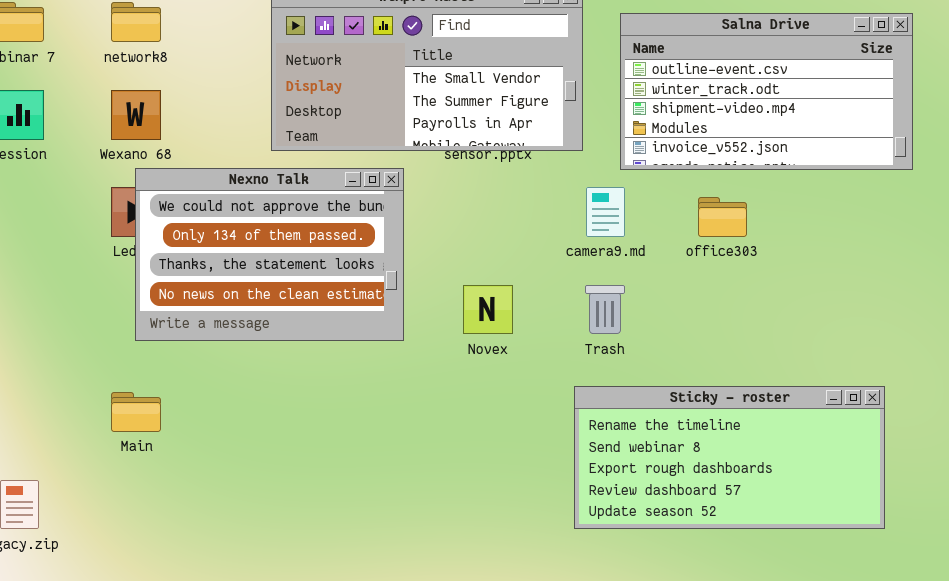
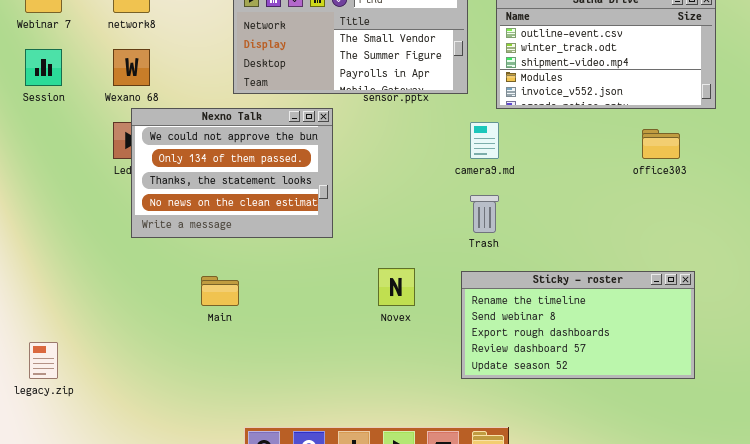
office303: [698,197,747,237] -> [642,129,680,159], moved
Novex: [463,285,513,334] -> [378,268,415,306], moved
Main: [111,392,161,432] -> [201,276,239,306], moved

